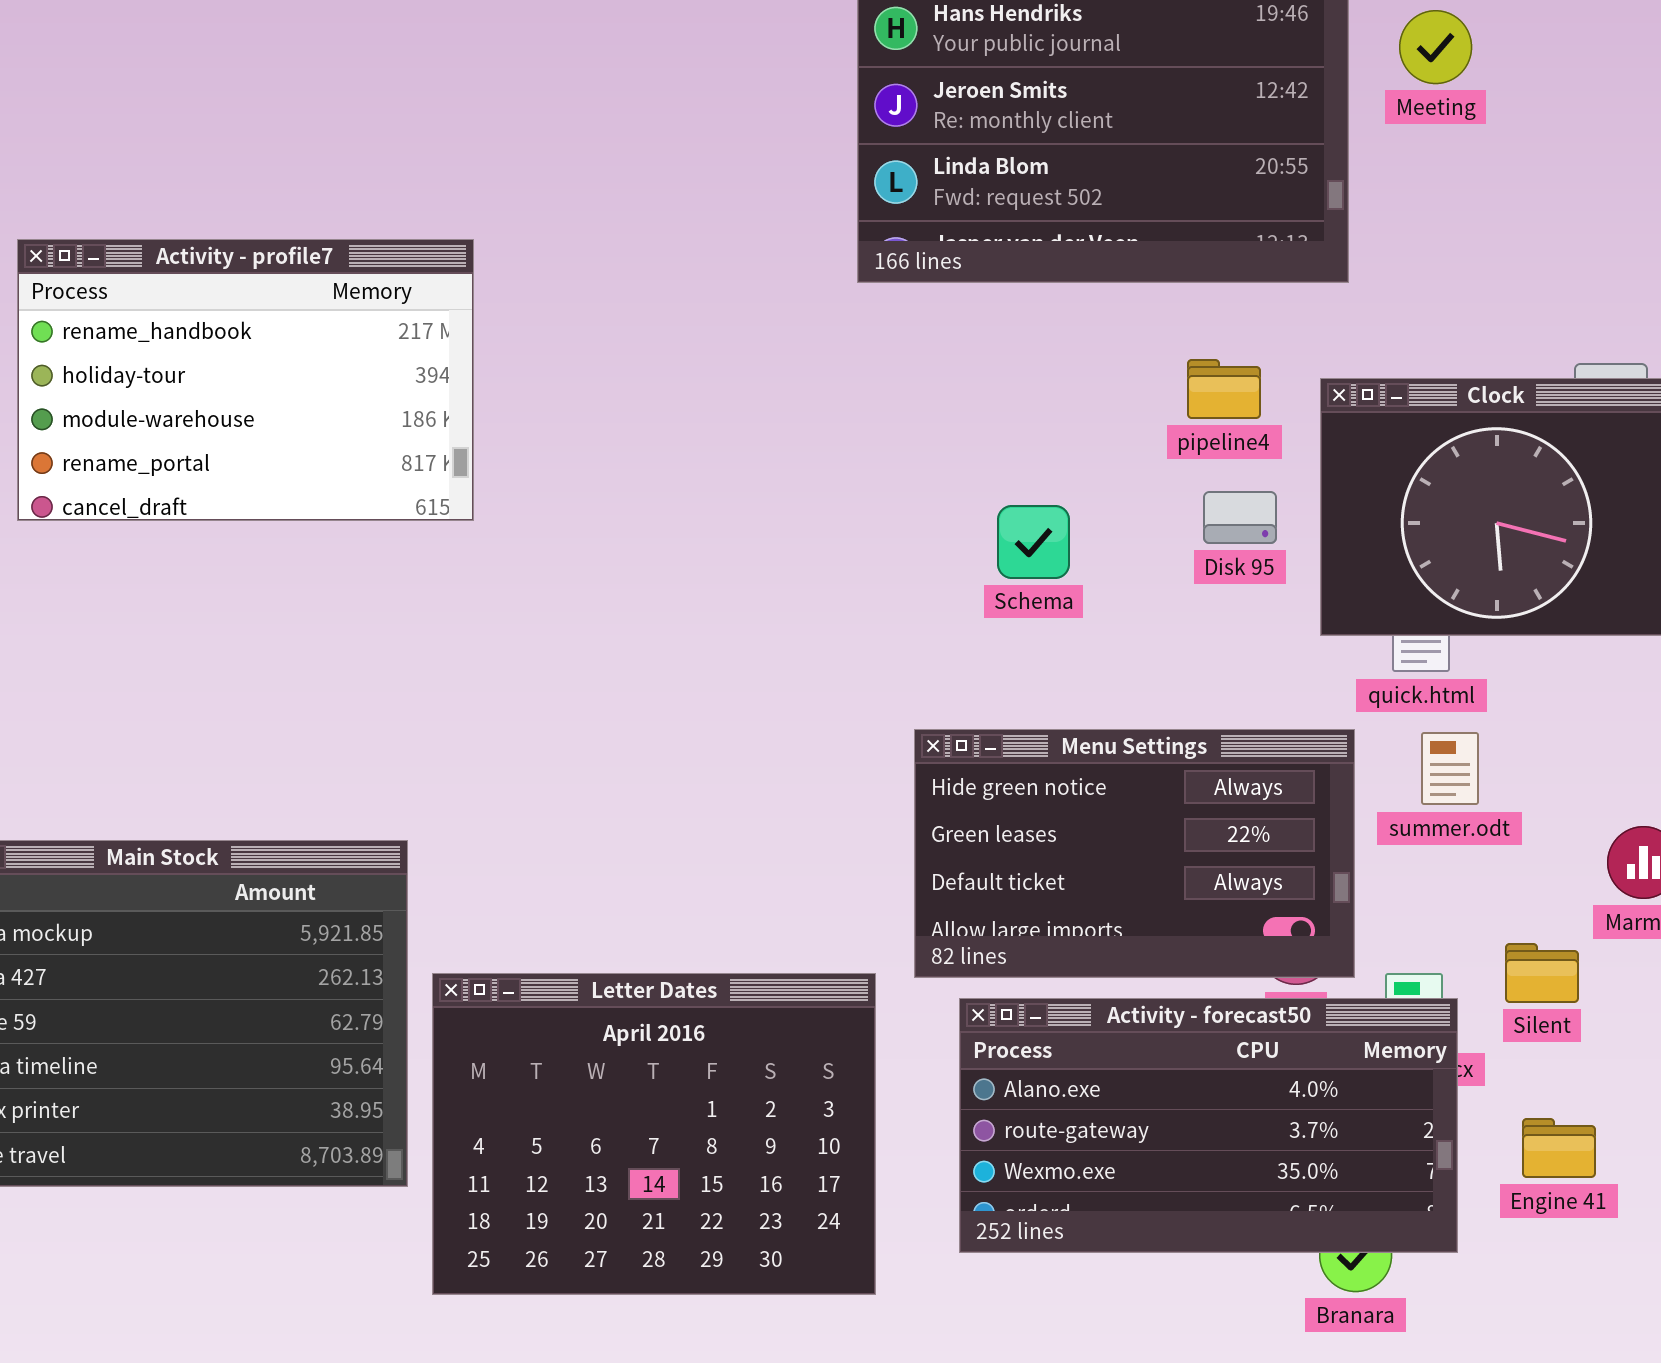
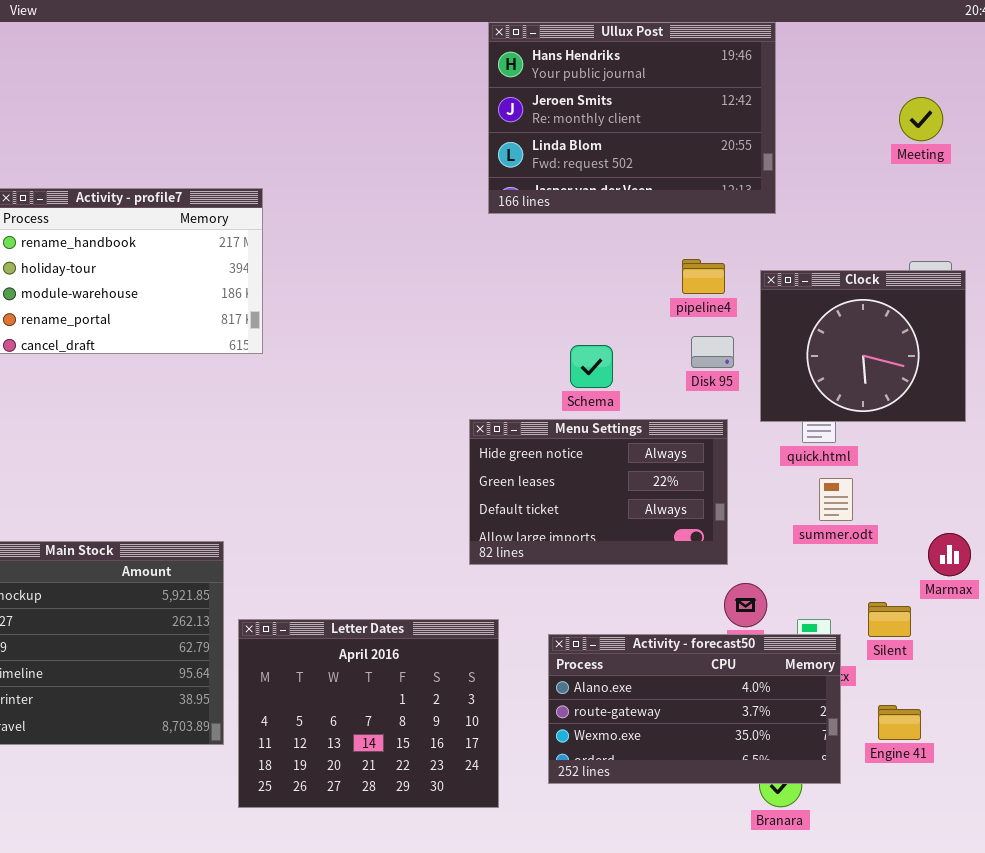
Meeting: [1399,10,1472,84] -> [899,97,943,141], moved
Menu Settings: [914,729,1355,978] -> [469,419,728,565], moved

